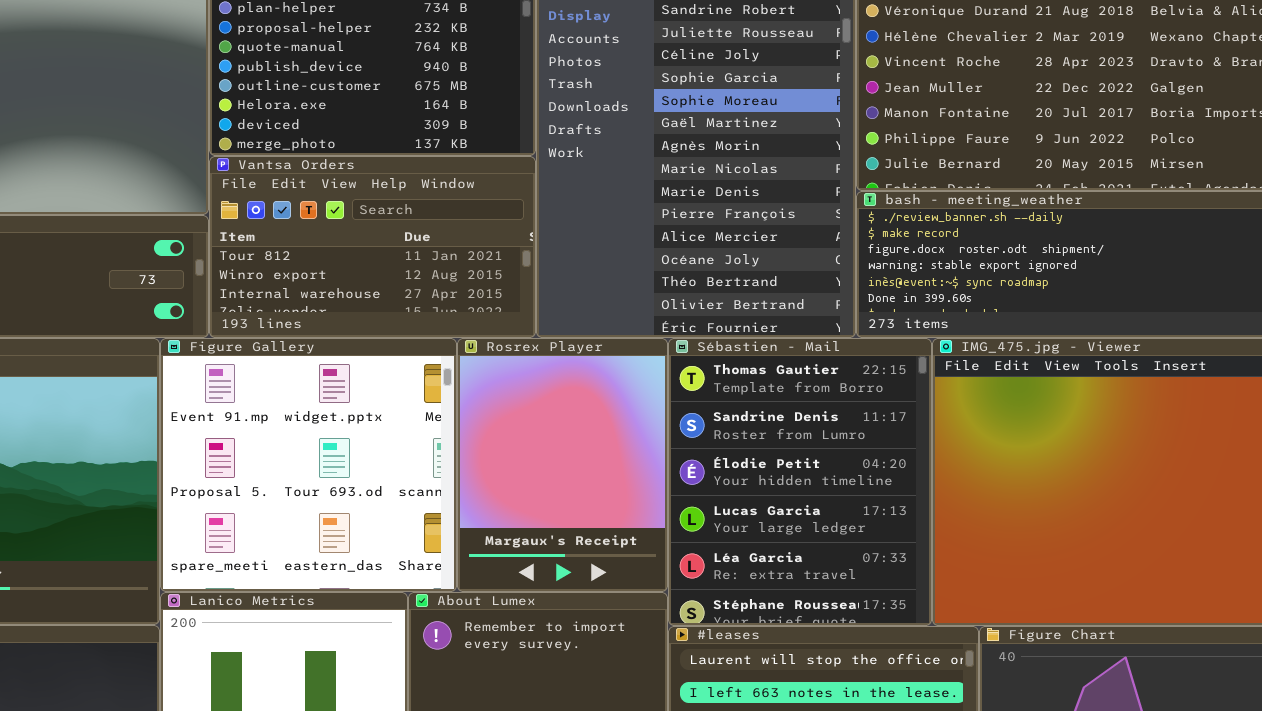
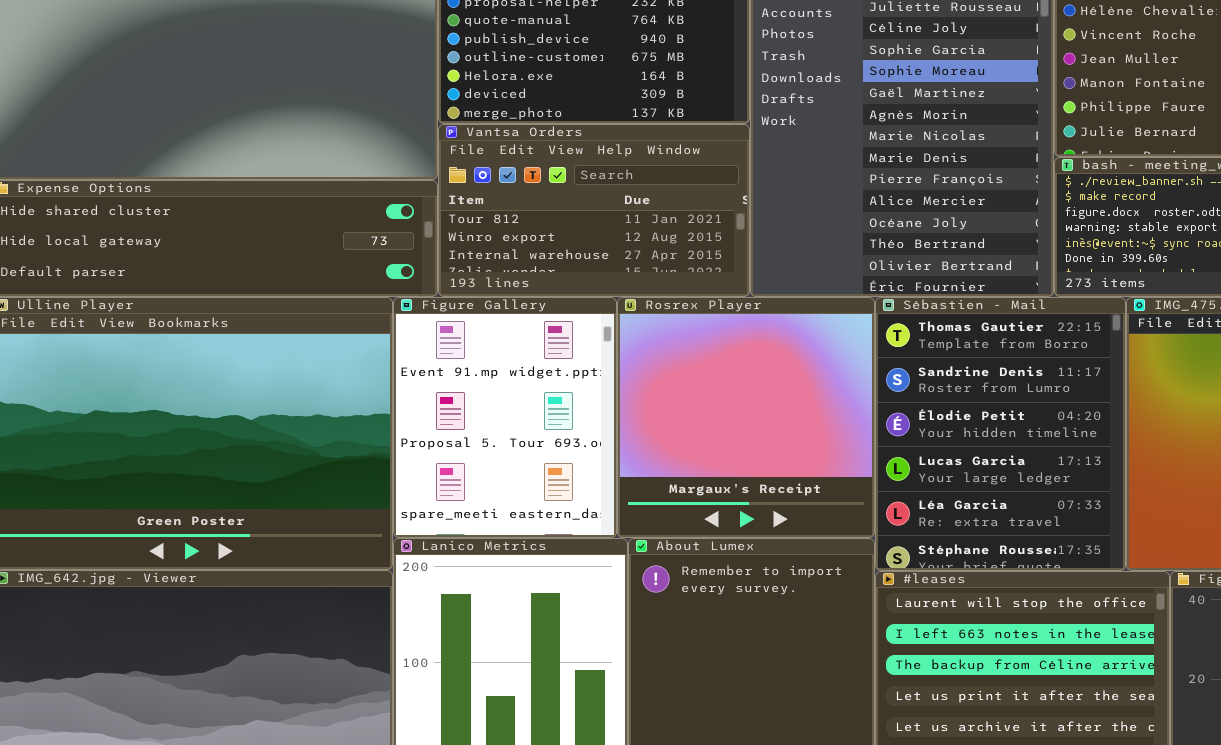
Figure Gallery: [160,338,457,592] -> [393,297,617,538], resized
Rosrex Player: [457,338,668,592] -> [617,297,875,538], resized

